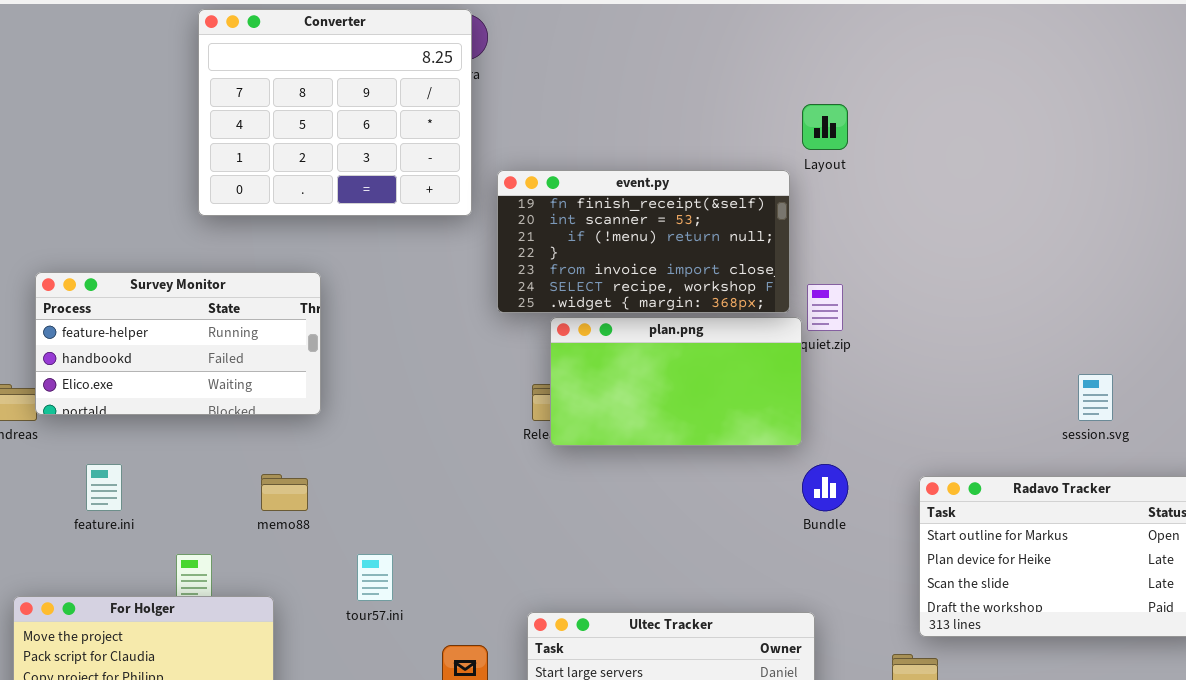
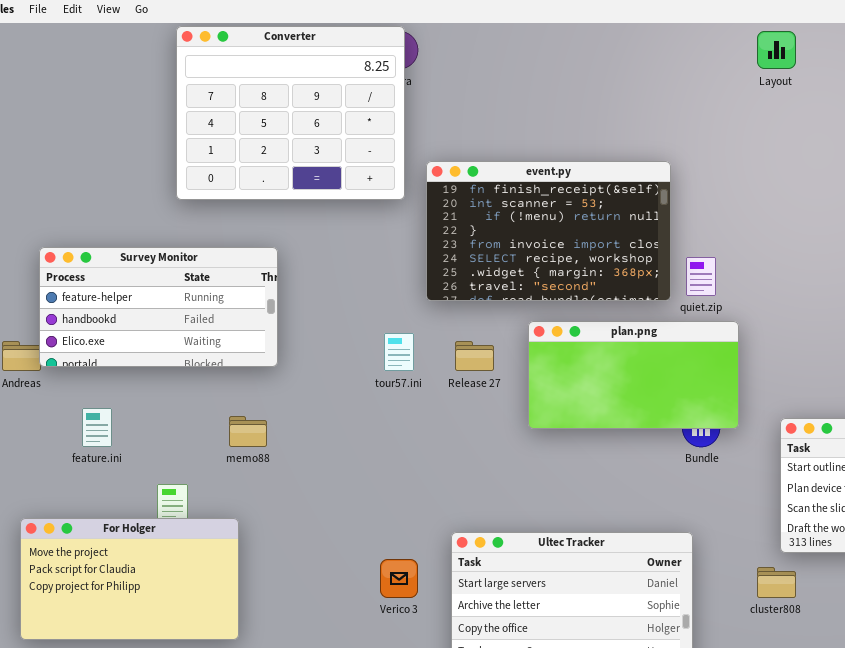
Layout: [802,104,848,150] -> [757,31,796,69], moved
event.py: [497,170,790,313] -> [426,161,671,301], resized
plan.png: [550,317,802,446] -> [528,321,739,429], moved
tour57.ini: [357,554,393,601] -> [384,333,414,371], moved

